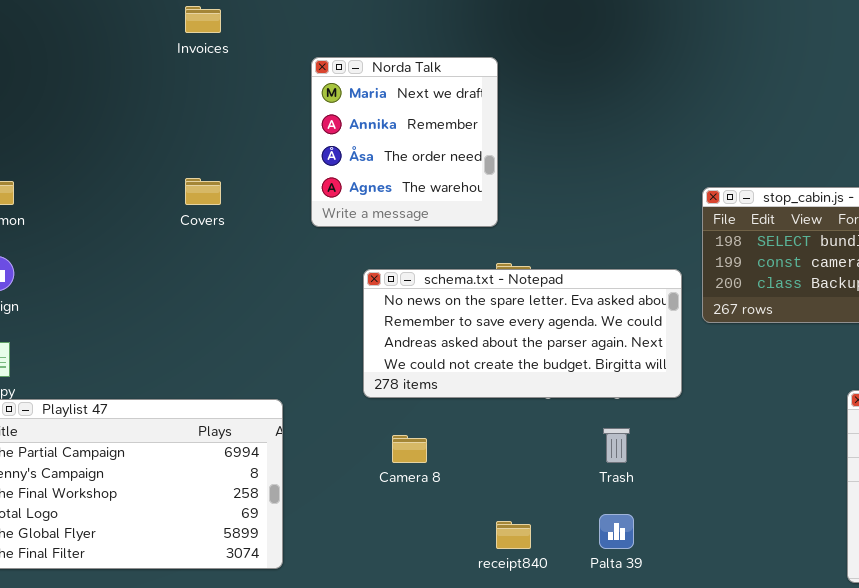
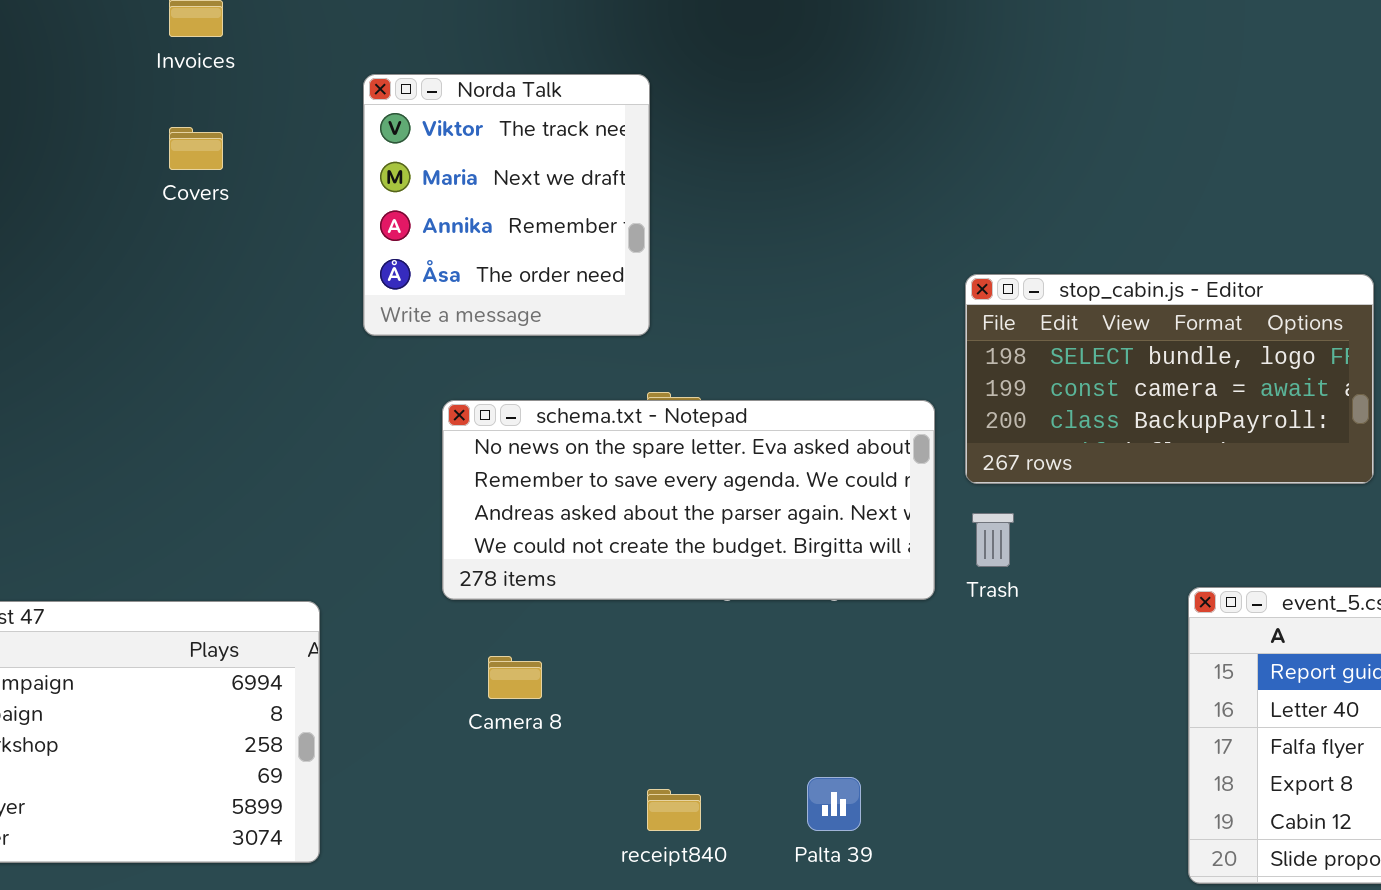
Norda Talk: [311,57,498,227] -> [363,74,650,336], scrolled up 1 row
Covers: [185,178,221,205] -> [169,127,223,170], moved
Trash: [603,428,630,463] -> [972,513,1014,567], moved

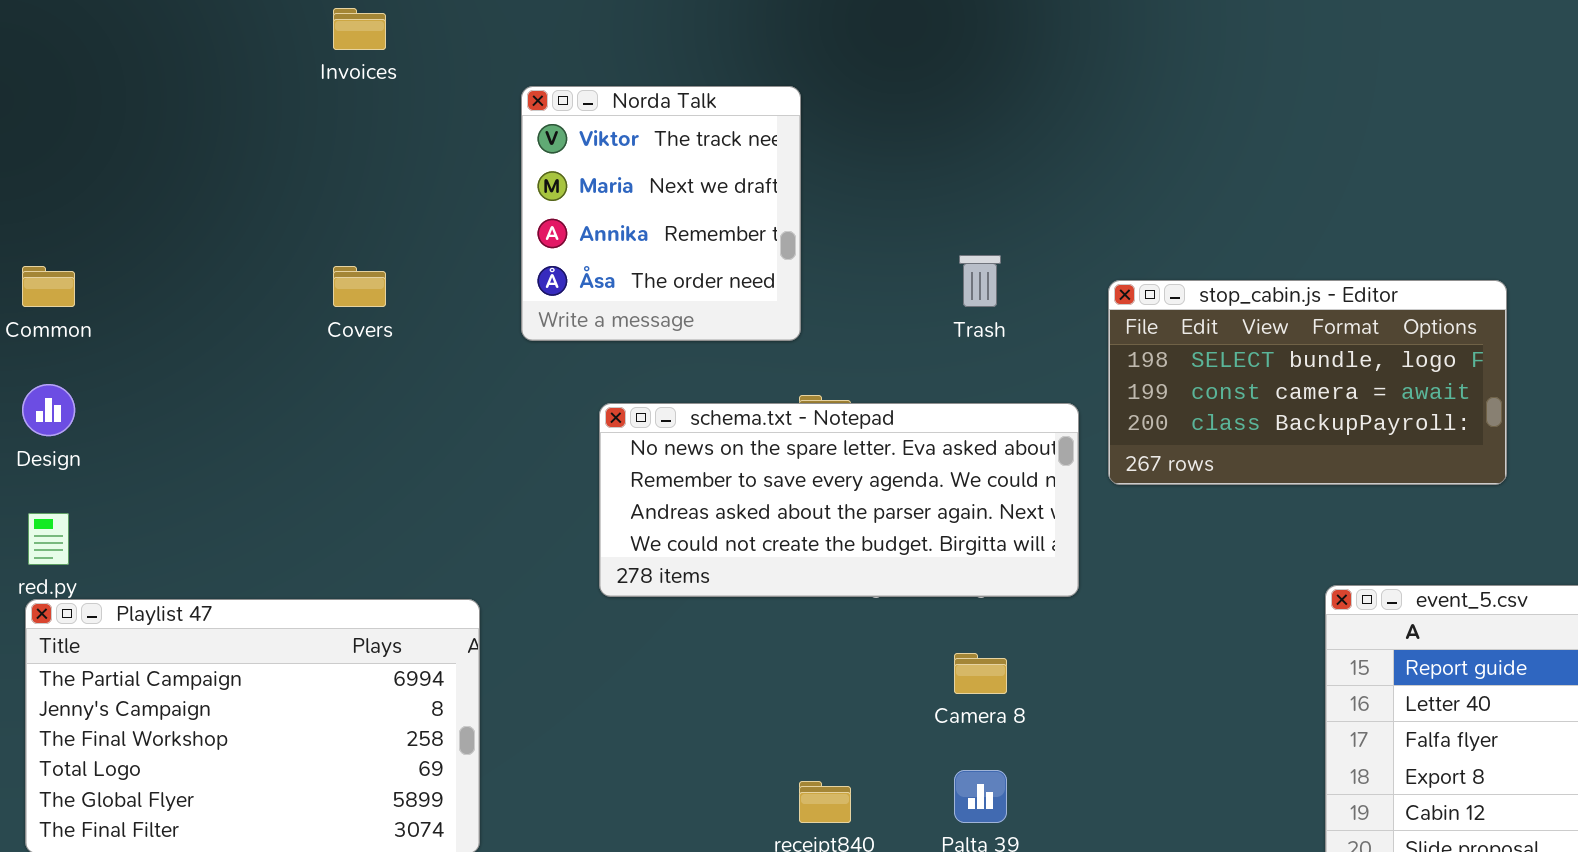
Covers: [169,127,223,170] -> [333,266,386,307], moved
Trash: [972,513,1014,567] -> [959,255,1001,307], moved
Camera 8: [488,656,542,699] -> [954,653,1007,694], moved

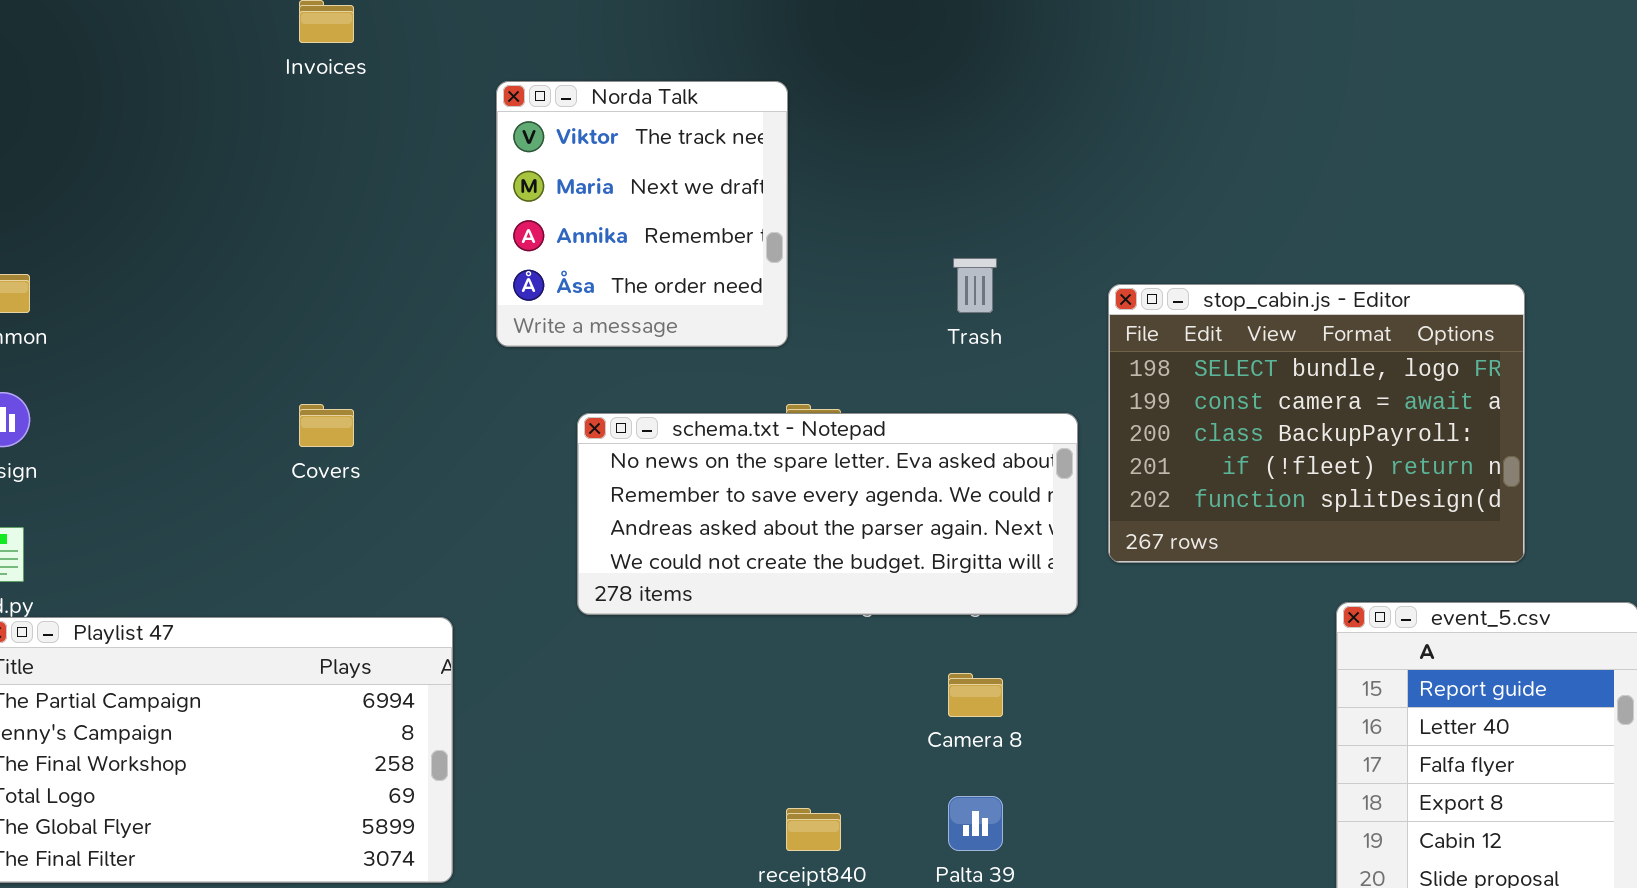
Covers: [333,266,386,307] -> [299,404,354,447], moved
stop_cabin.js - Editor: [1108,280,1507,485] -> [1108,284,1525,563], resized

